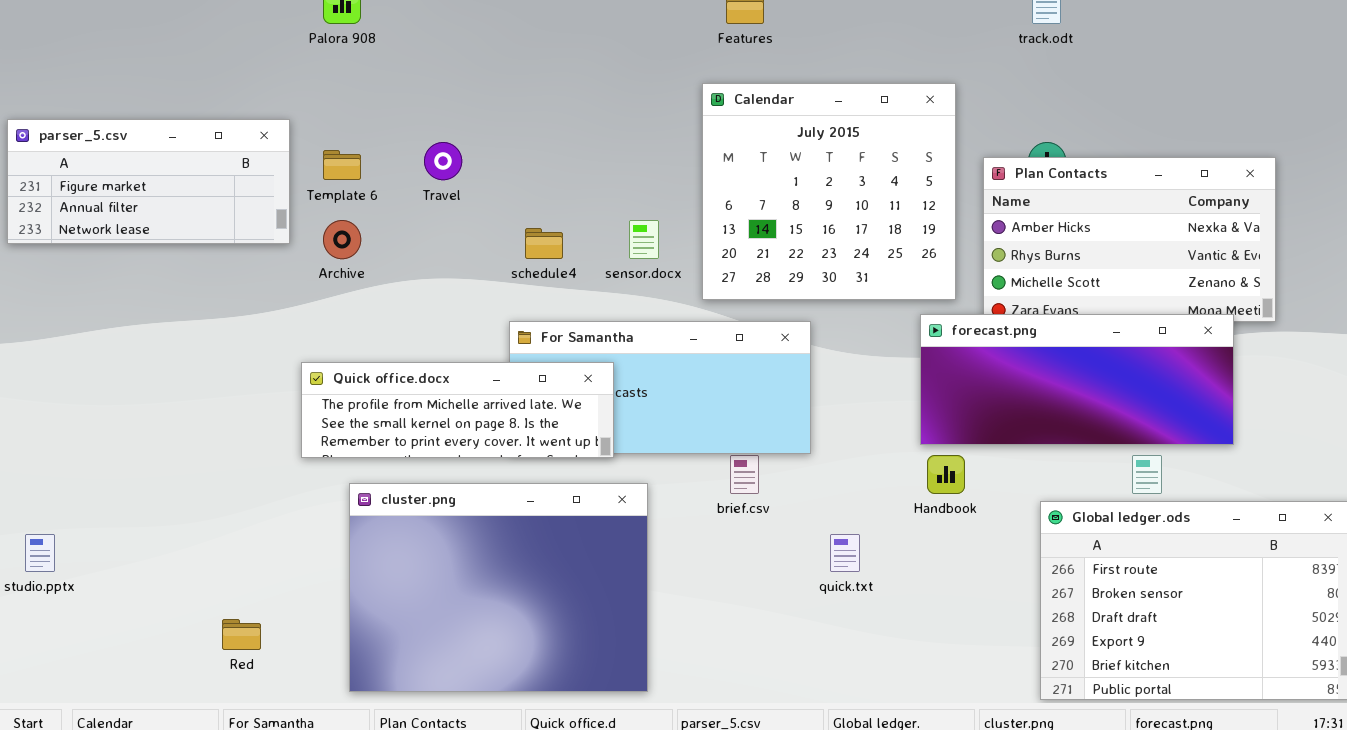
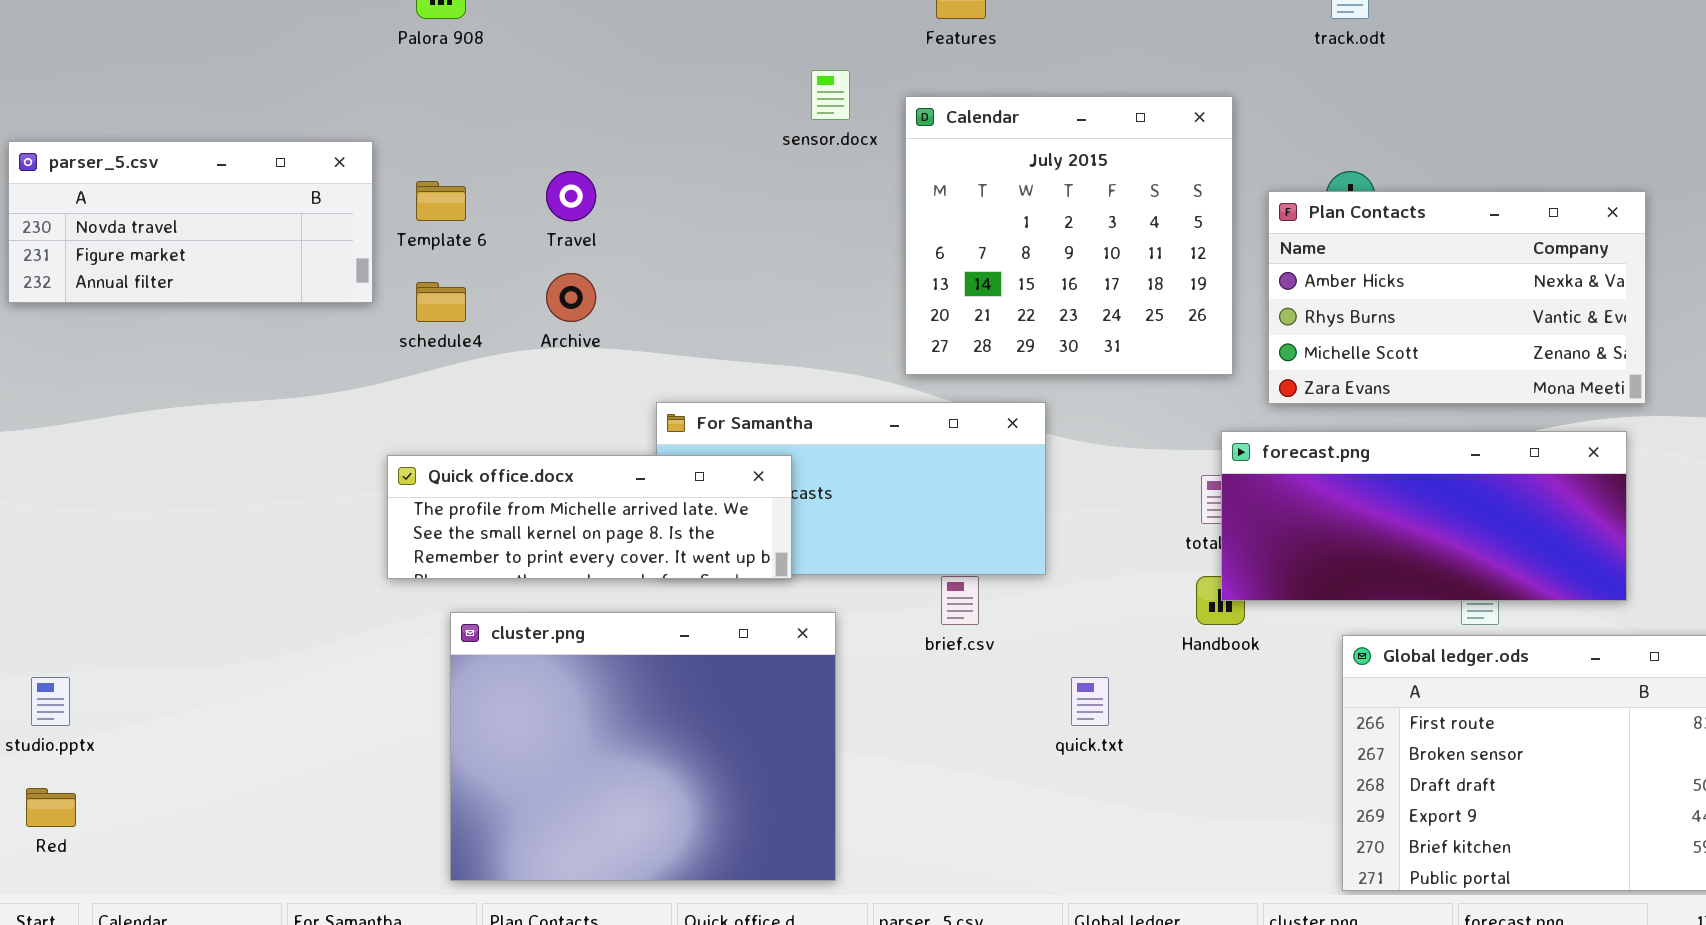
parser_5.csv: [7,119,290,244] -> [8,141,373,303], scrolled up 1 row
Archive: [323,220,361,259] -> [546,273,596,322], moved
sensor.docx: [629,220,659,259] -> [811,70,850,120], moved
schedule4: [525,228,563,259] -> [416,282,466,322], moved
forecast.png: [920,314,1234,445] -> [1221,431,1627,601], moved
Red: [222,619,261,650] -> [26,788,76,827], moved

